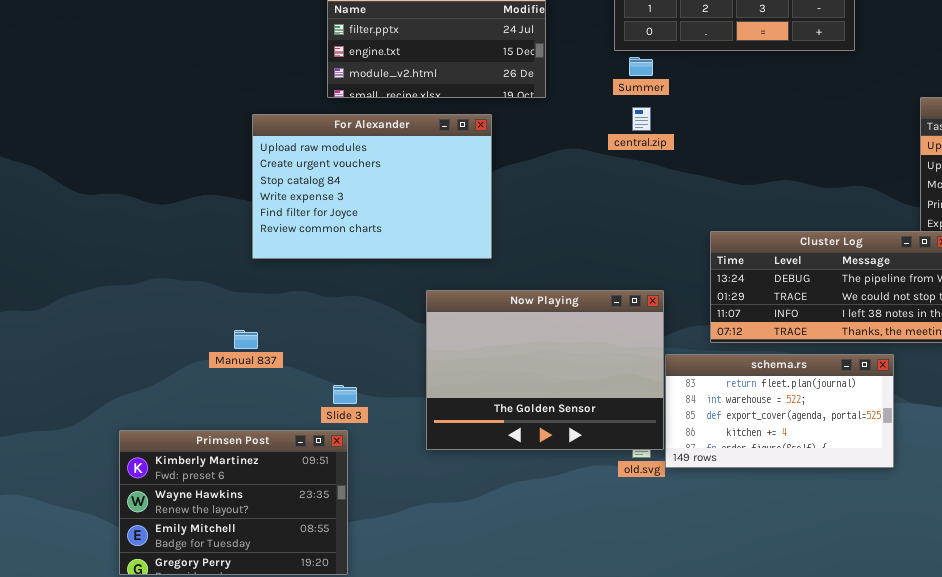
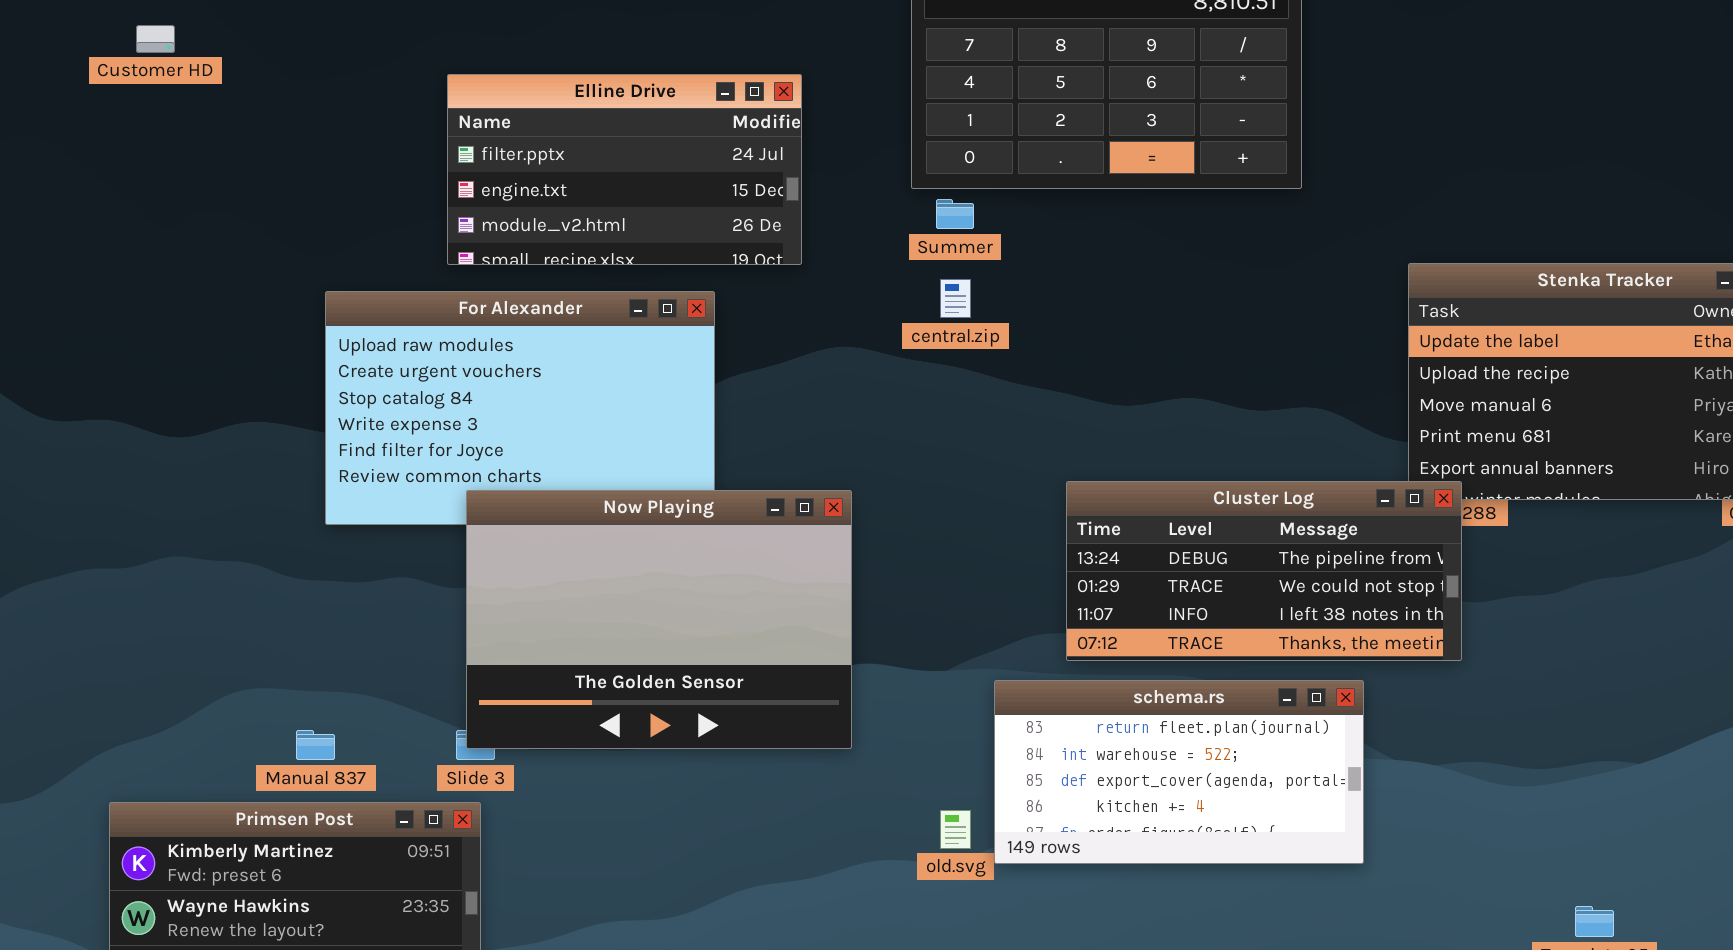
Now Playing: [426,290,664,450] -> [466,490,852,749], moved
Manual 837: [234,330,258,349] -> [296,730,335,760], moved

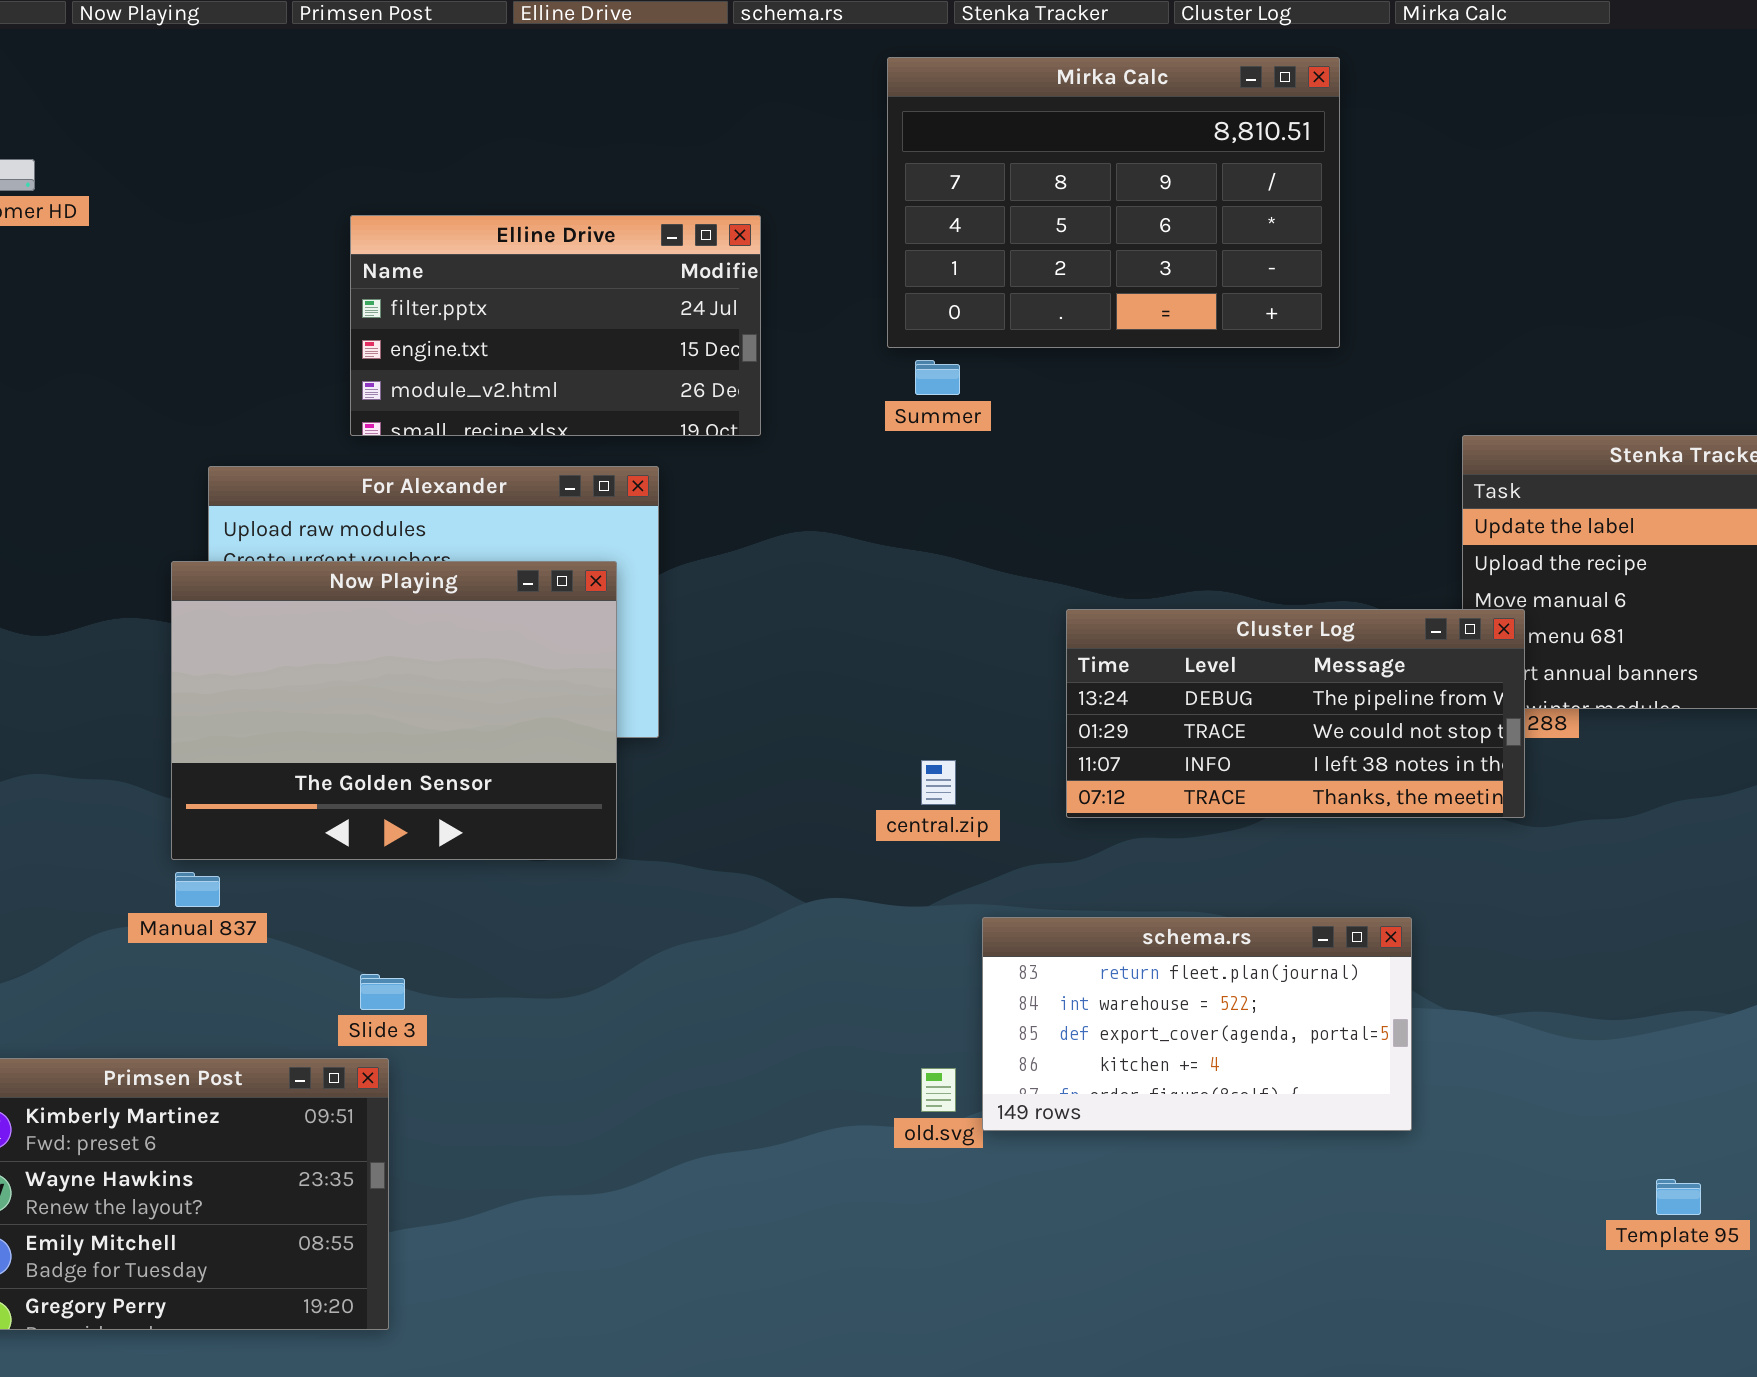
central.zip: [940,279,971,318] -> [921,760,956,805], moved
Cluster Log: [1066,481,1462,661] -> [1066,609,1525,818], moved
Now Playing: [466,490,852,749] -> [171,561,617,860], moved
Manual 837: [296,730,335,760] -> [175,872,220,907], moved

